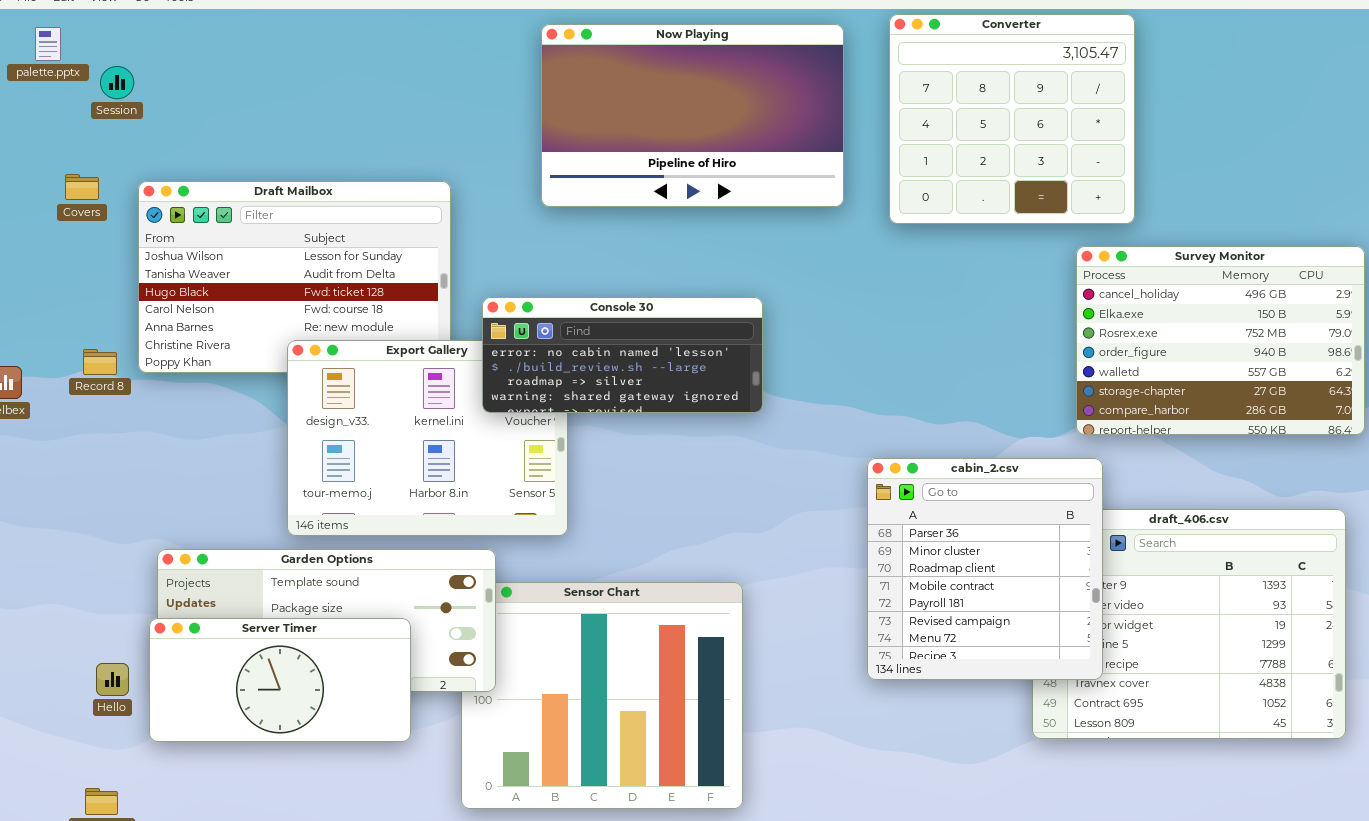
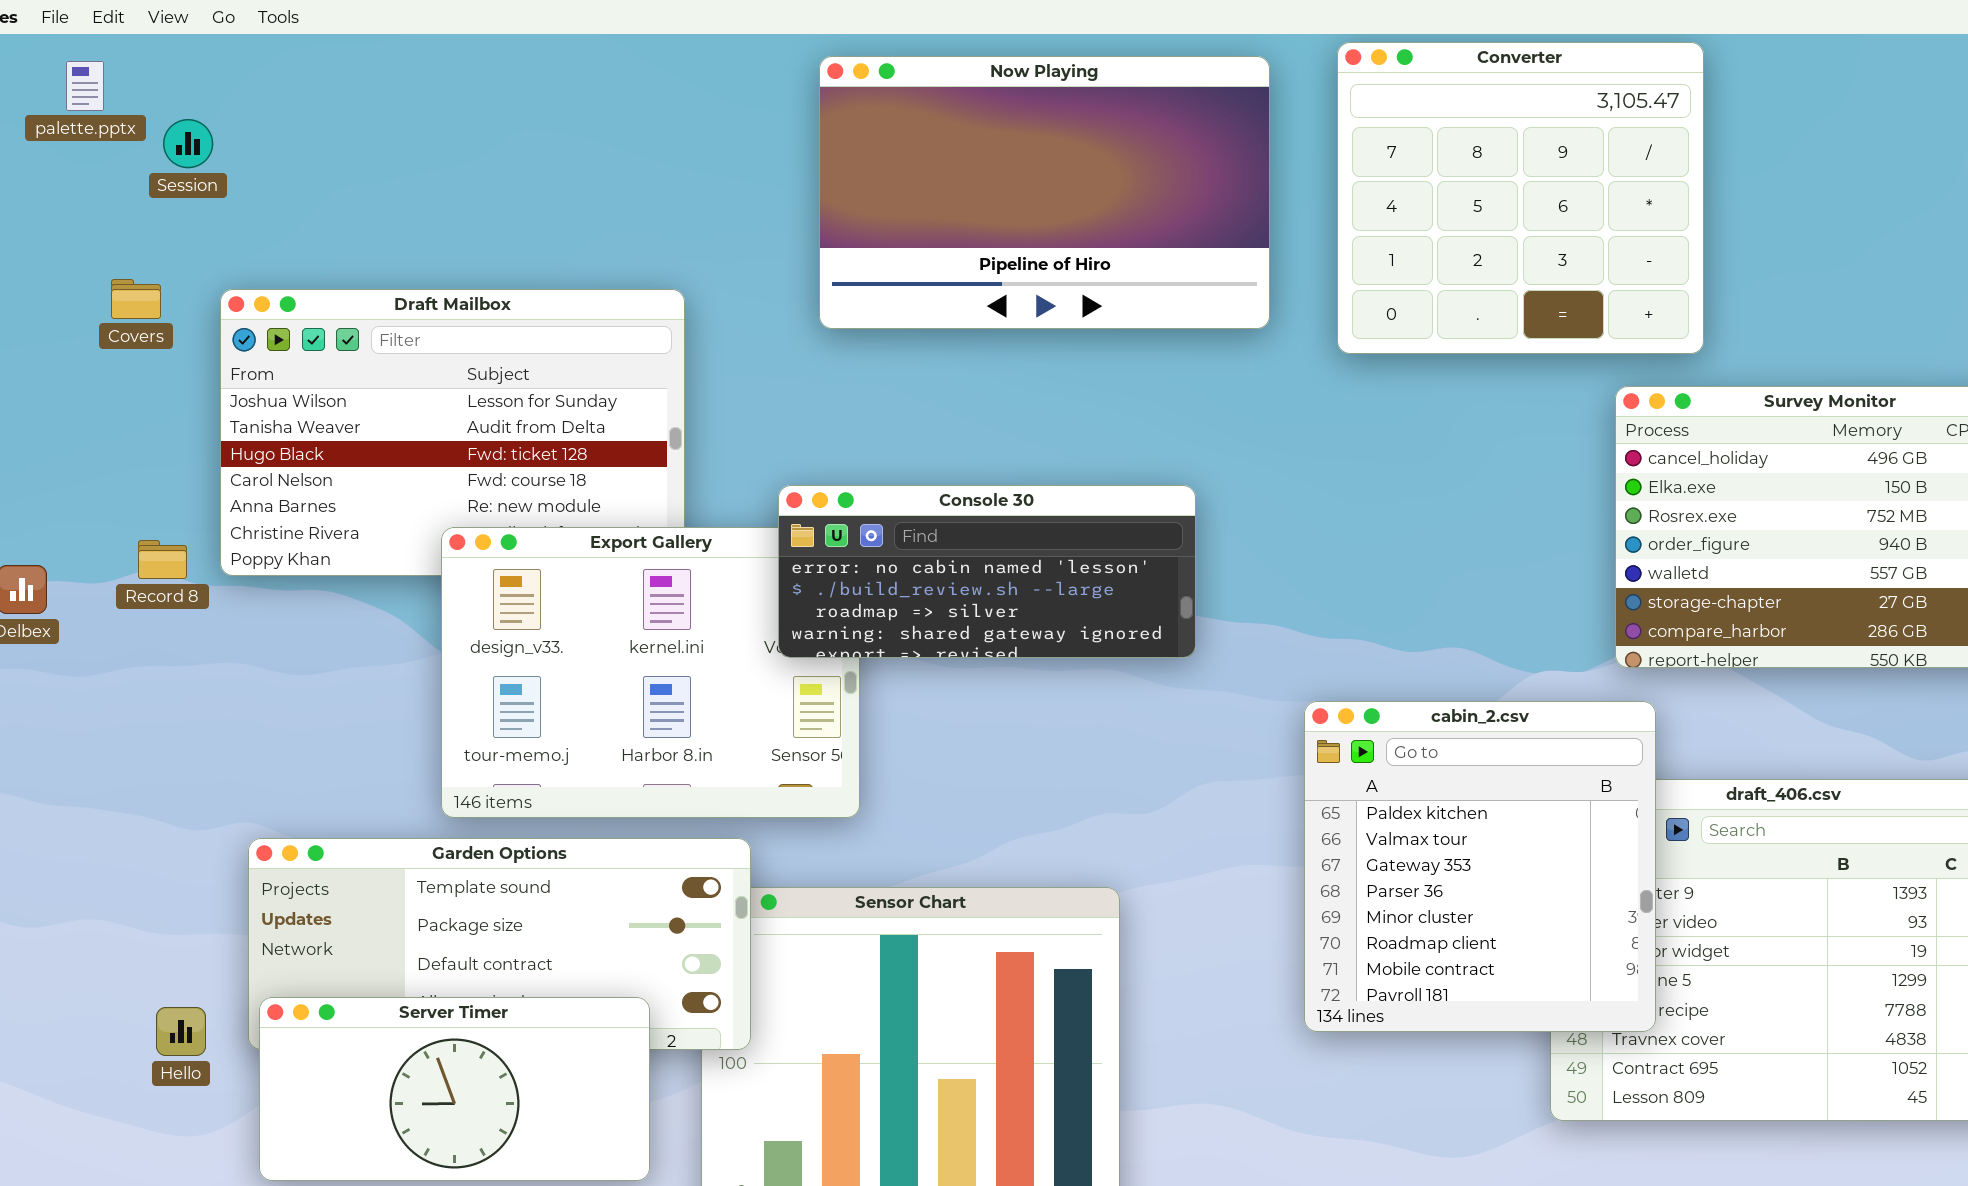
Console 30: [482,297,763,413] -> [778,485,1196,658], moved
cabin_2.csv: [867,458,1103,680] -> [1304,701,1656,1032], scrolled up 3 rows
Server Timer: [149,618,411,742] -> [259,997,650,1181], moved

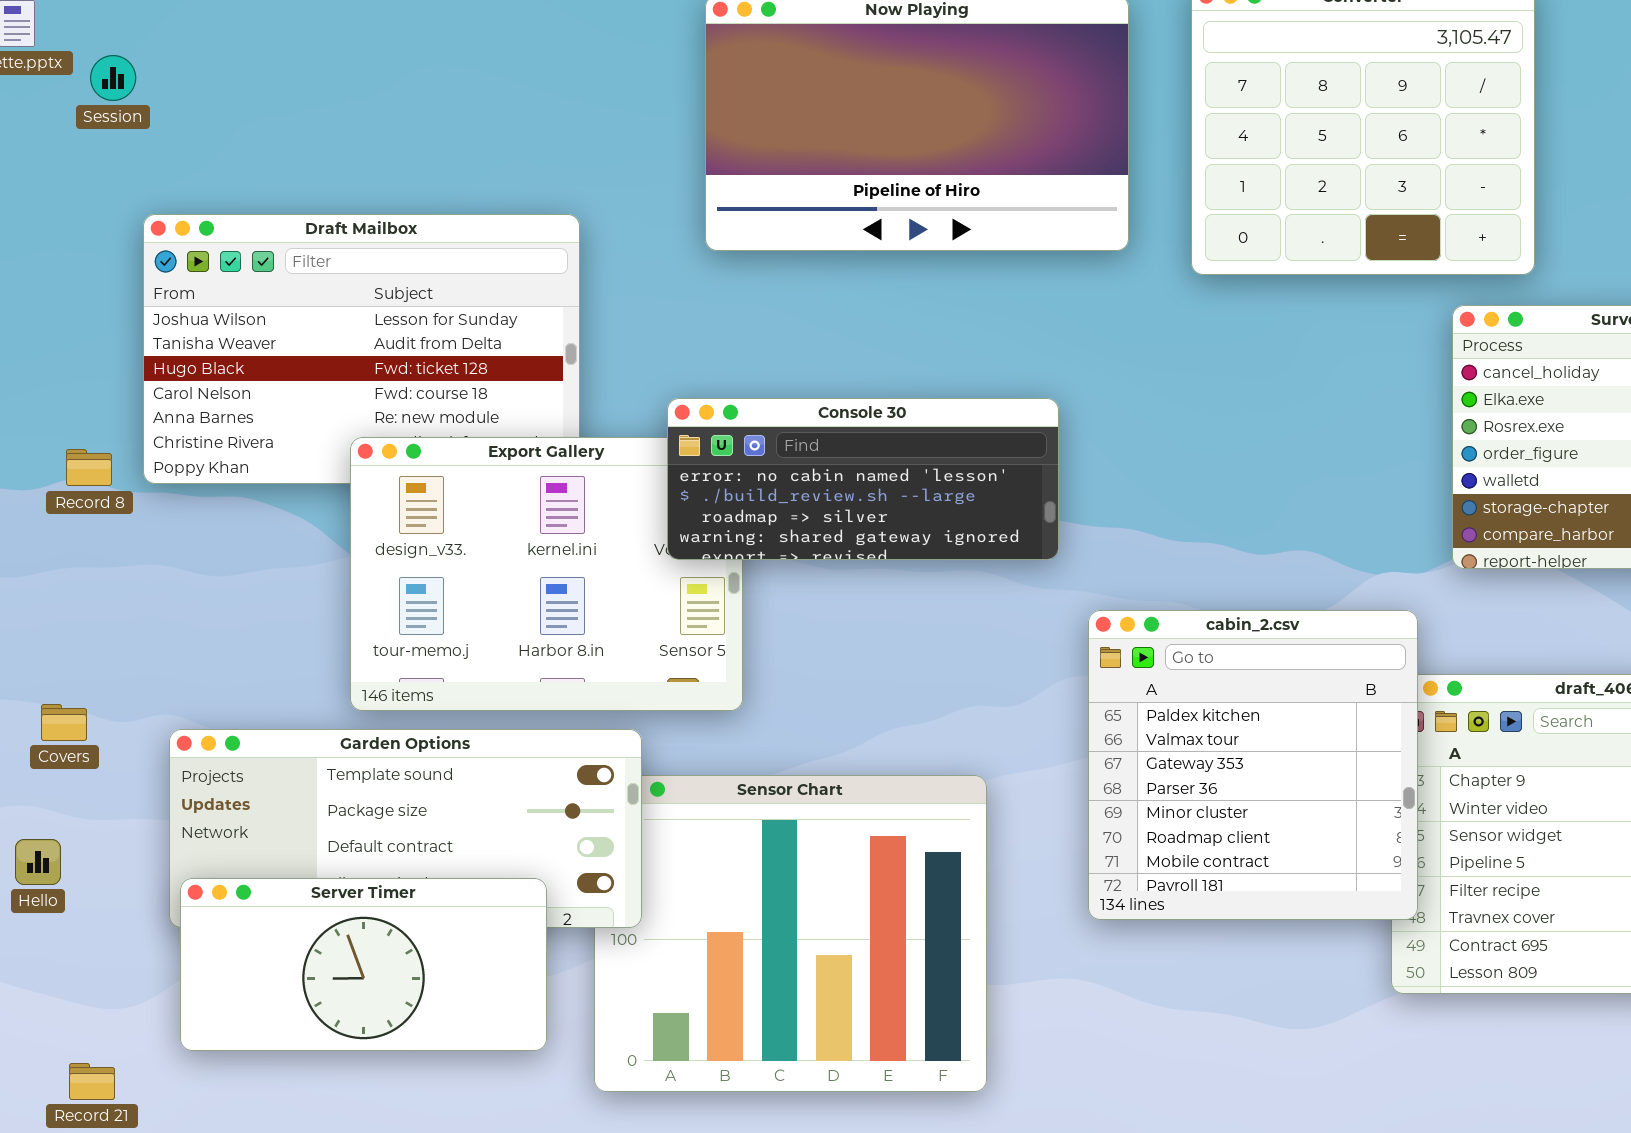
Covers: [111,279,161,319] -> [41,704,87,741], moved
cabin_2.csv: [1304,701,1656,1032] -> [1088,610,1418,920], moved
Hello: [156,1007,206,1056] -> [15,839,61,885], moved

